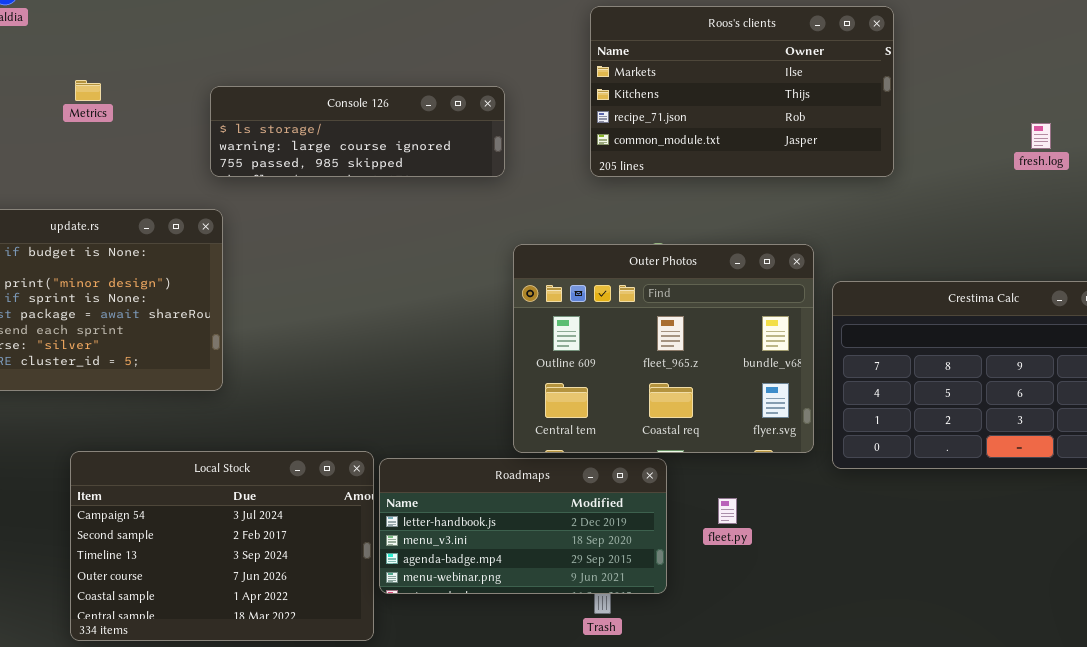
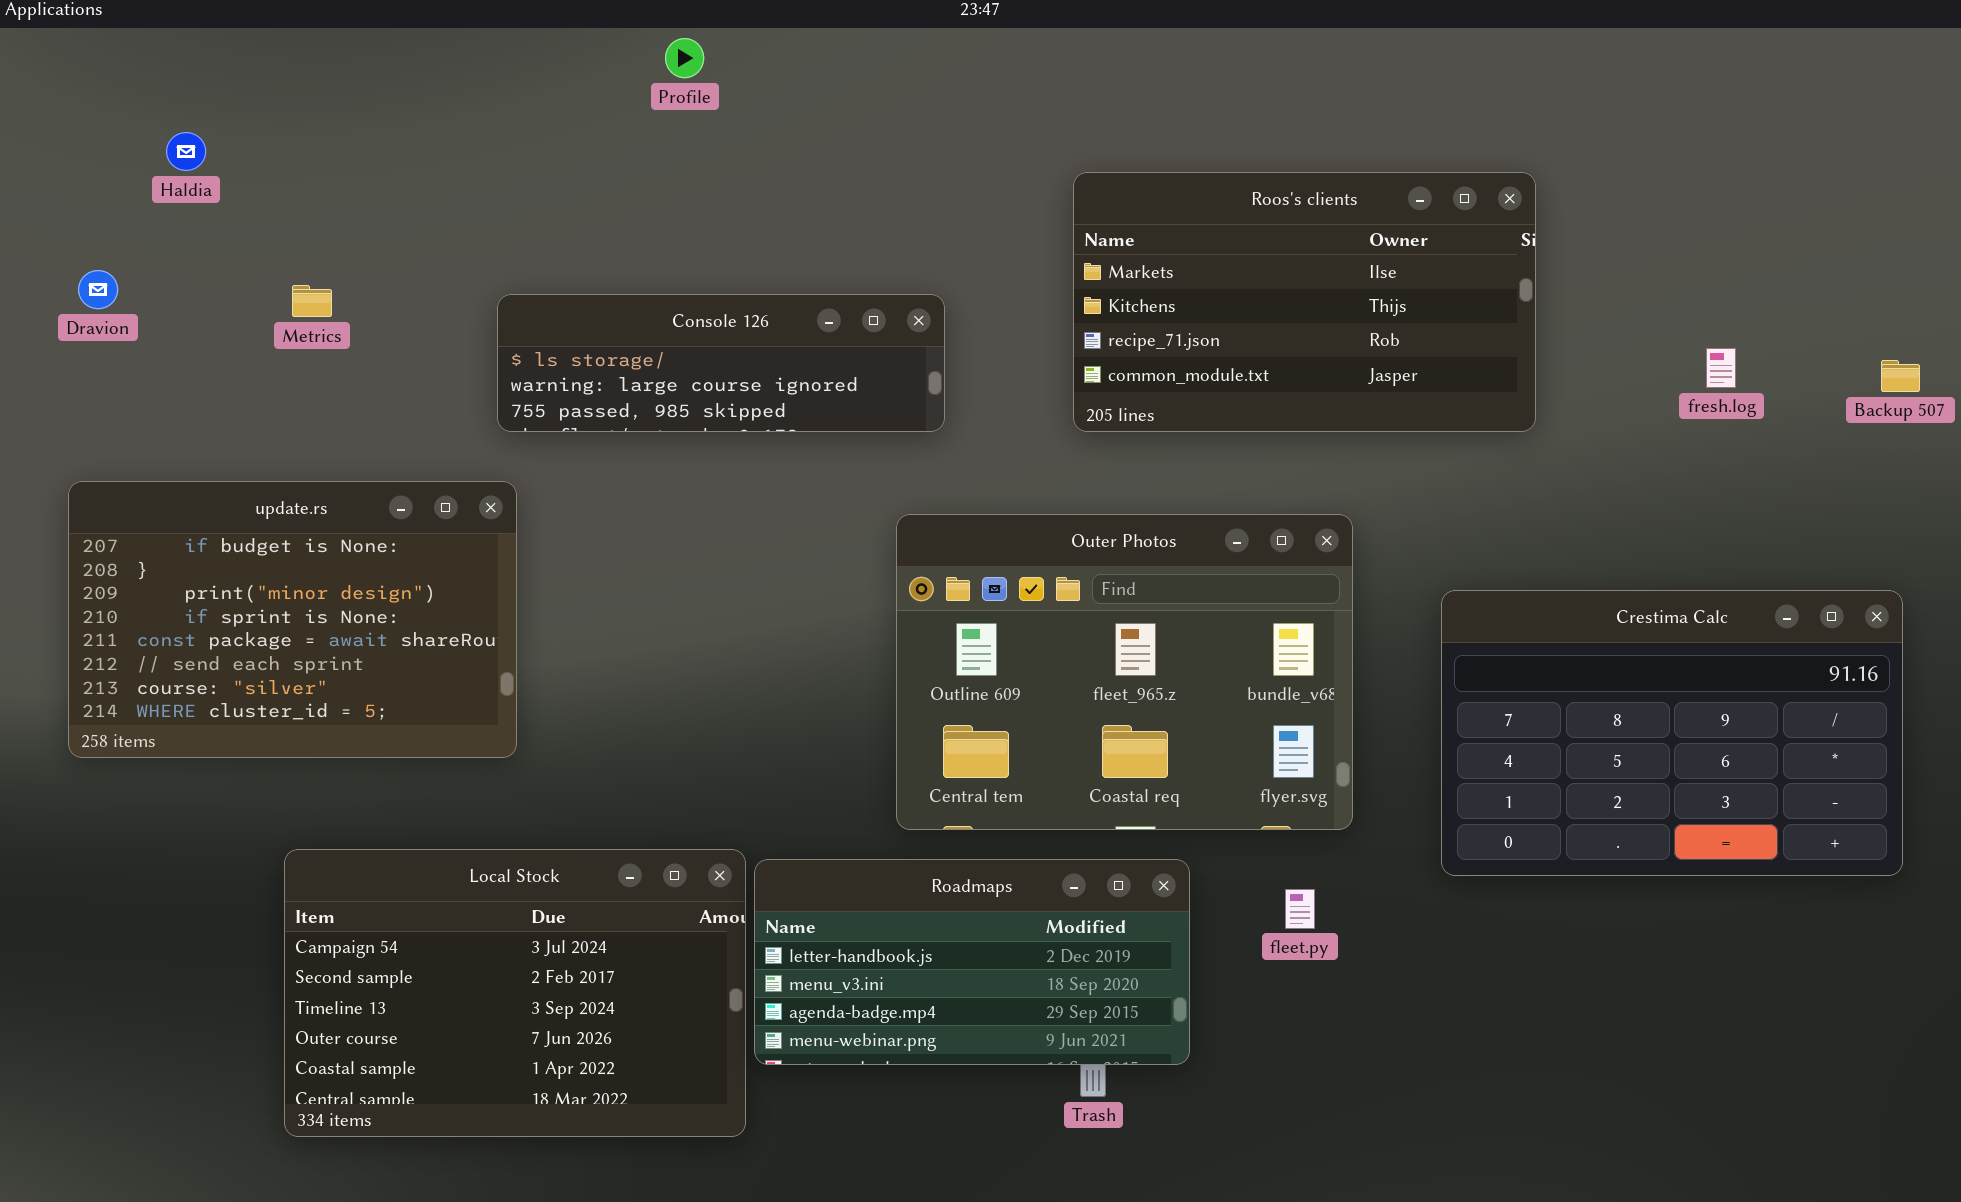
fresh.log: [1031,123,1051,149] -> [1706,348,1736,388], moved
Outer Photos: [513,244,814,453] -> [896,514,1353,830], moved
fleet.py: [718,498,737,524] -> [1285,889,1315,929], moved

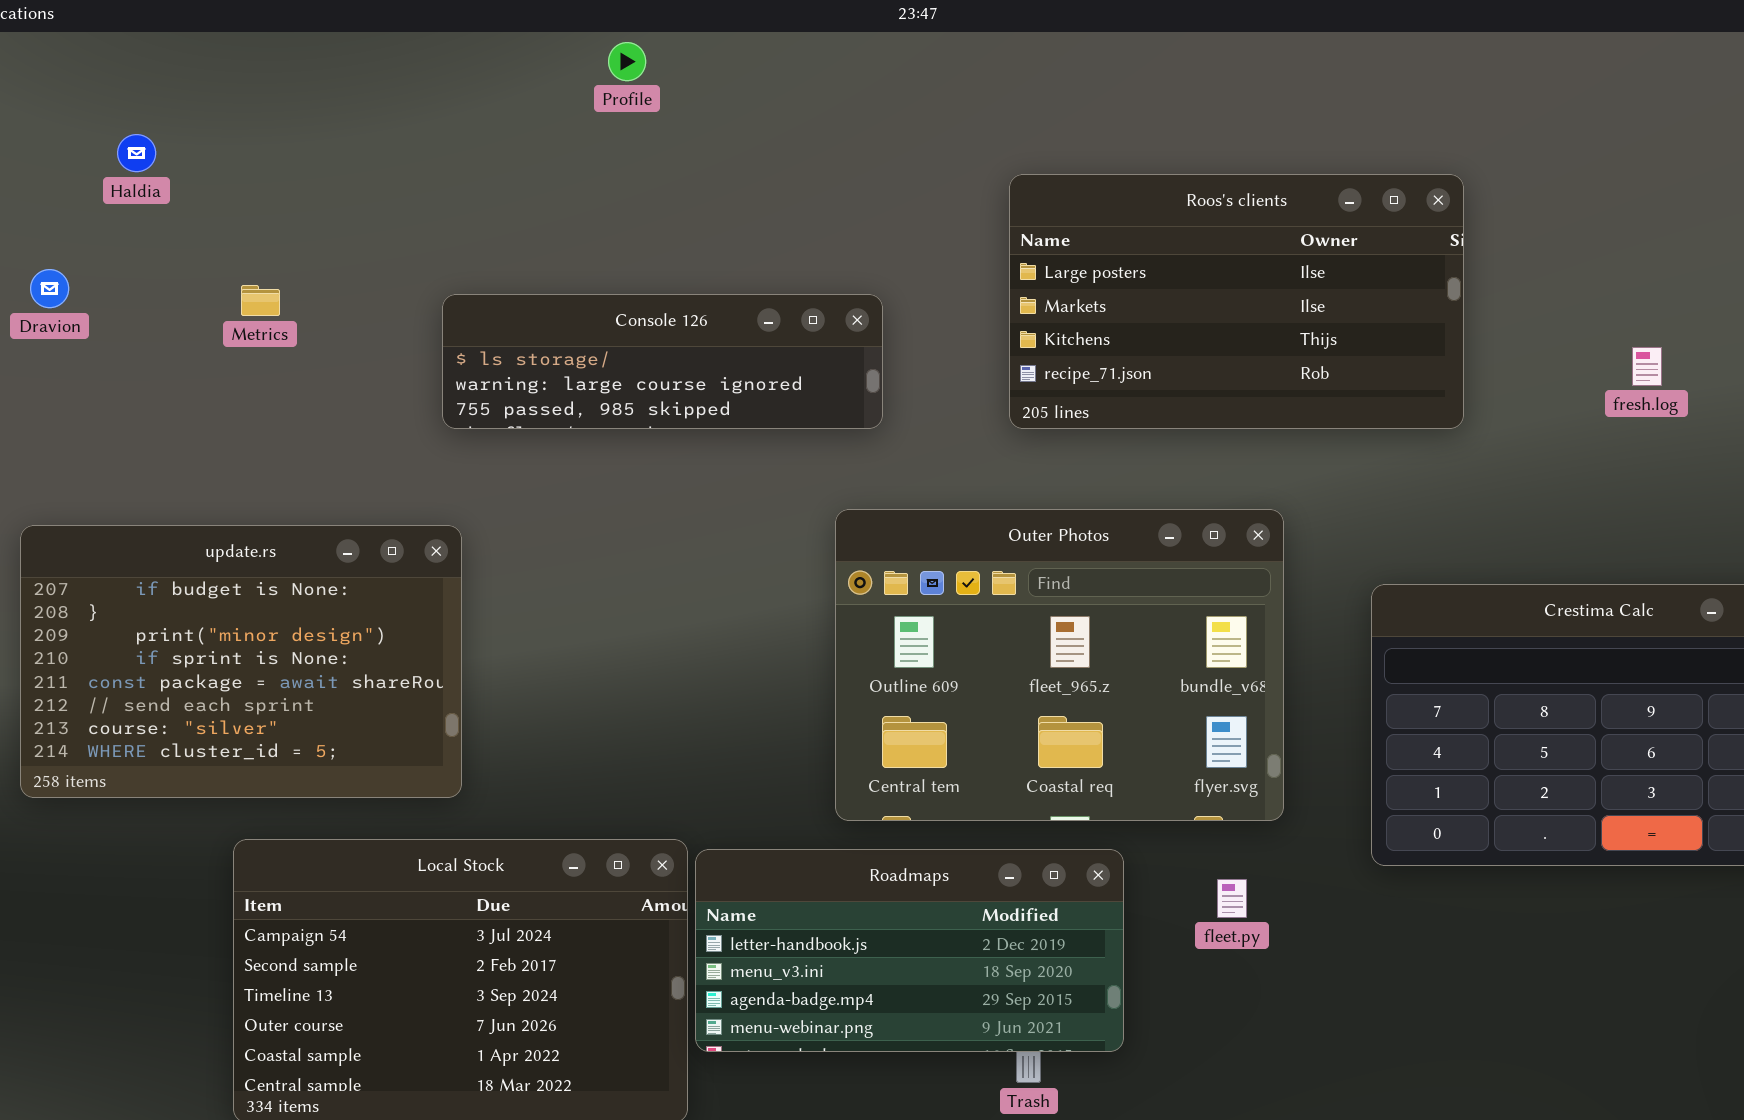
Roos's clients: [1073,172,1536,432] -> [1009,174,1464,429], scrolled up 1 row
update.rs: [68,481,517,758] -> [20,525,462,798], moved

